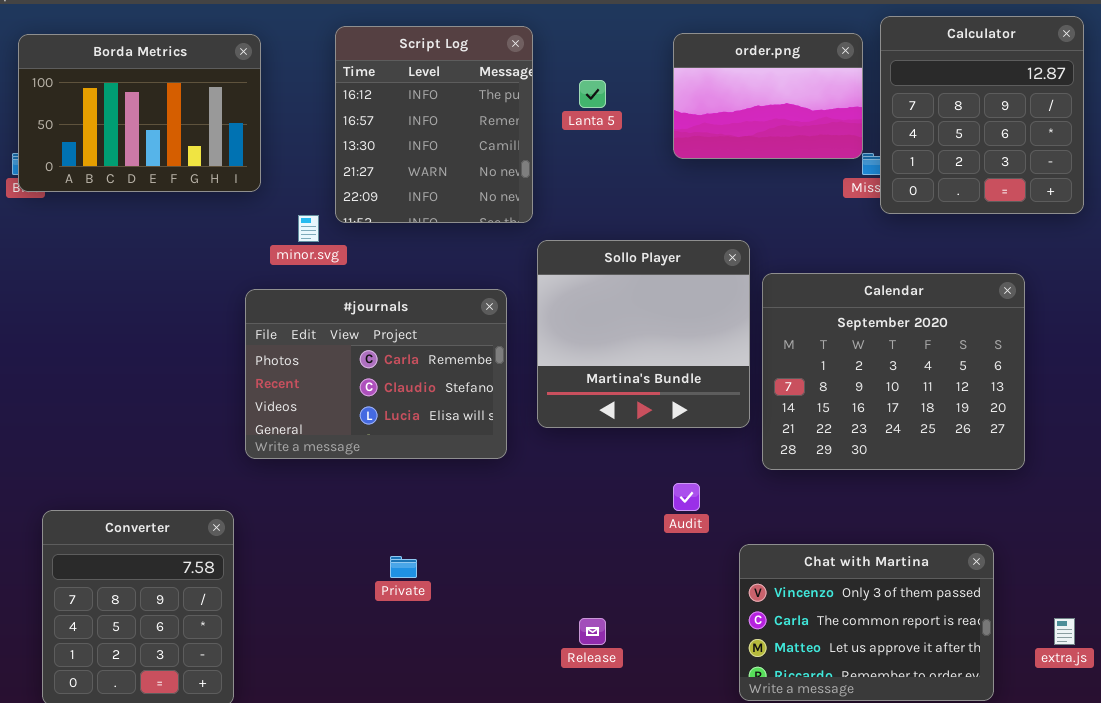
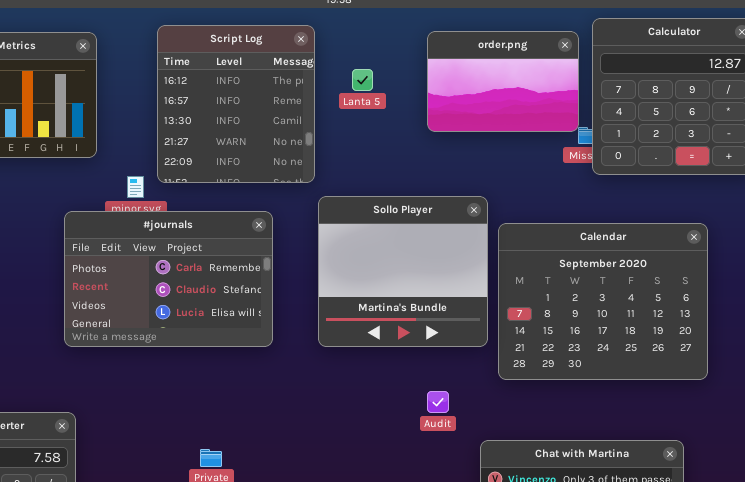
#journals: [245,289,507,459] -> [64,211,273,347], moved

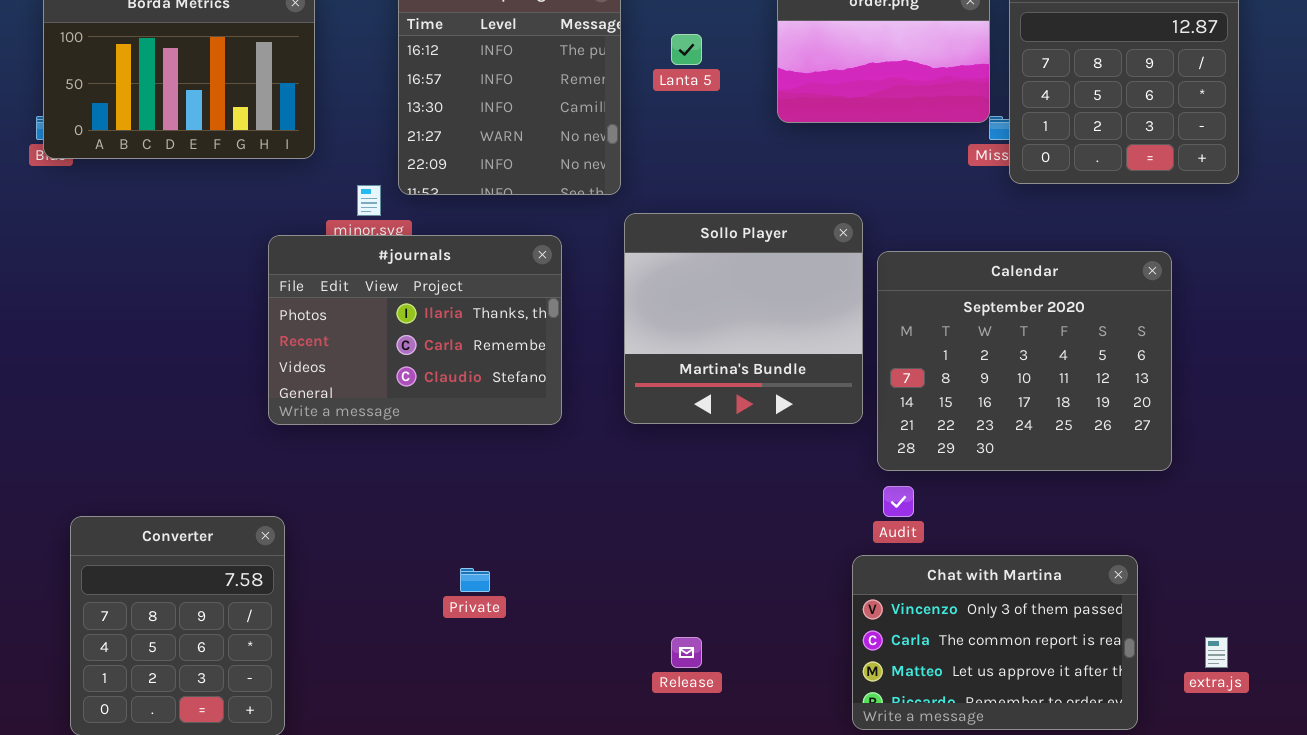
#journals: [64,211,273,347] -> [268,235,562,425], scrolled up 1 row
Audit: [427,391,449,413] -> [883,486,914,517], moved

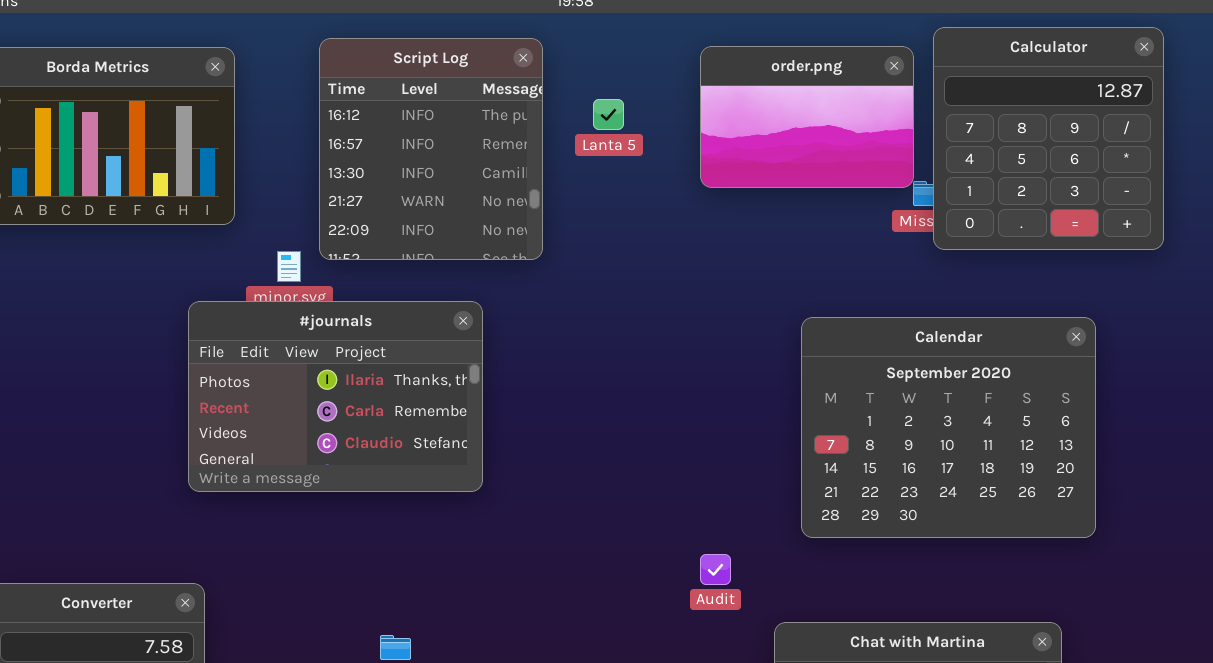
Sollo Player: [624,213,863,424] -> none, closed
Audit: [883,486,914,517] -> [700,554,731,585], moved

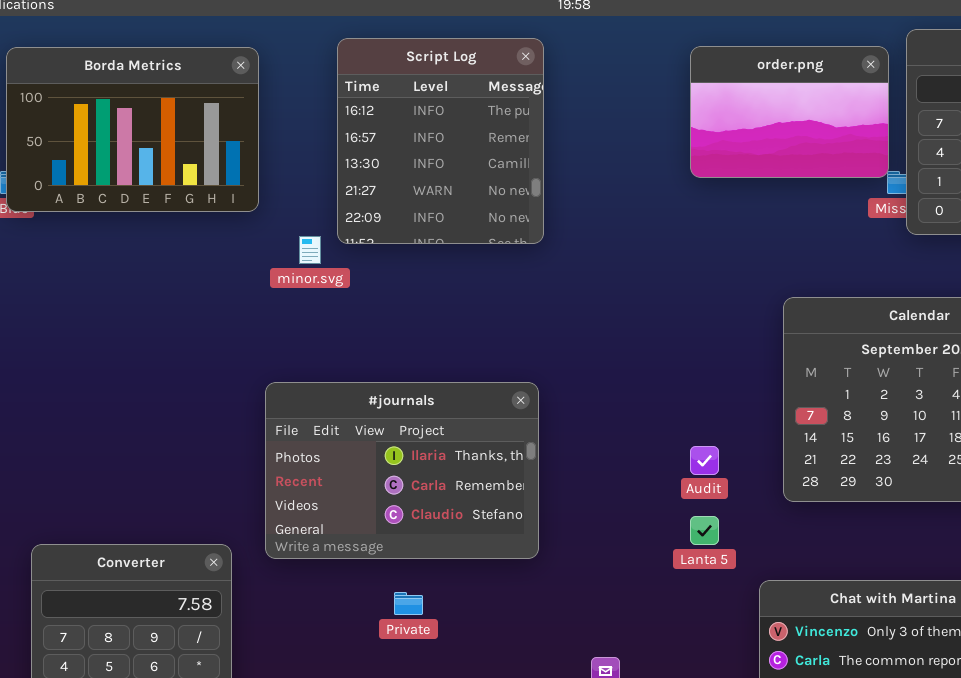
Lanta 5: [593,99,624,130] -> [690,516,719,545], moved
#journals: [188,301,483,492] -> [265,382,539,559], moved
Audit: [700,554,731,585] -> [690,446,719,475], moved

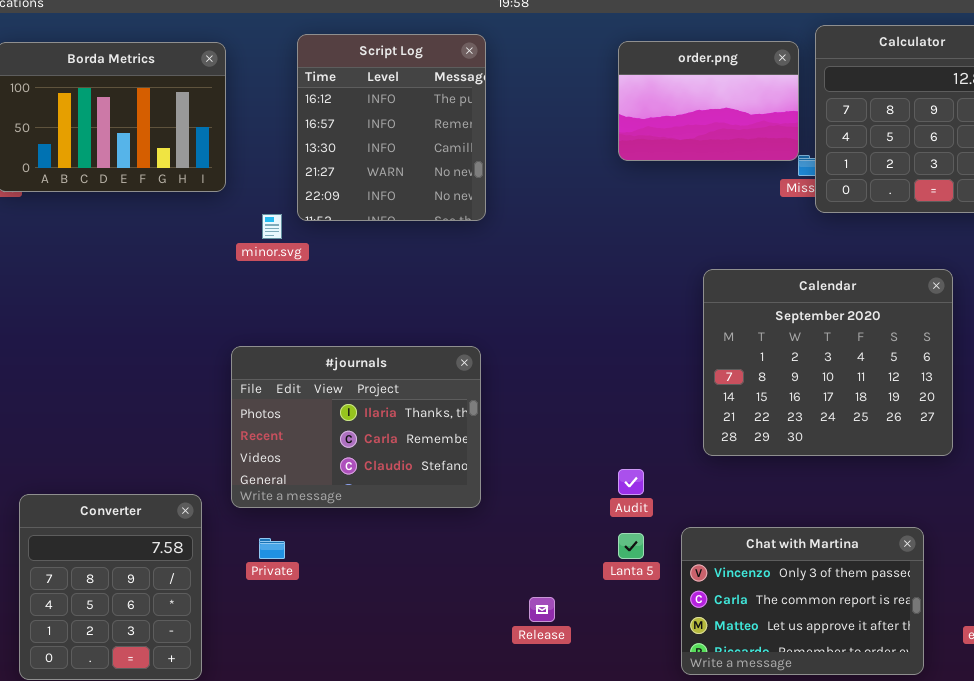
Audit: [690,446,719,475] -> [618,469,644,495], moved
Lanta 5: [690,516,719,545] -> [618,533,644,559], moved
Private: [394,592,423,615] -> [259,538,285,559], moved

